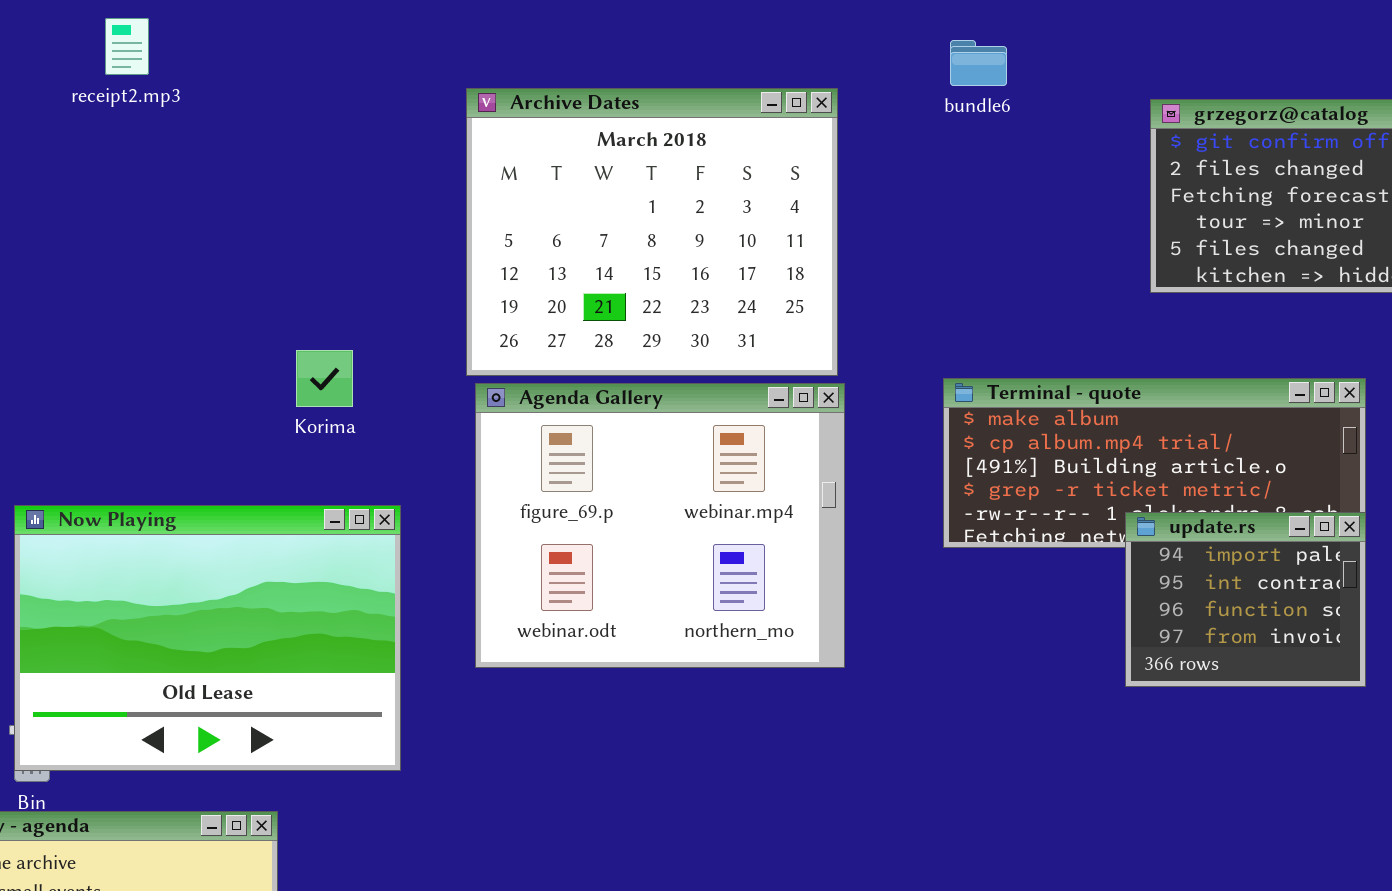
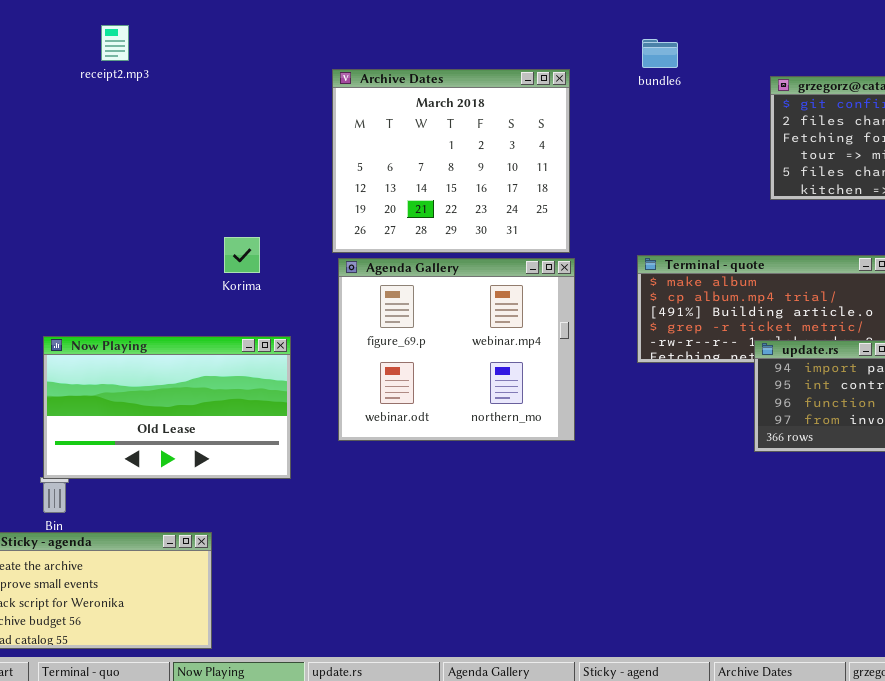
Now Playing: [14,505,401,771] -> [43,336,291,479], resized

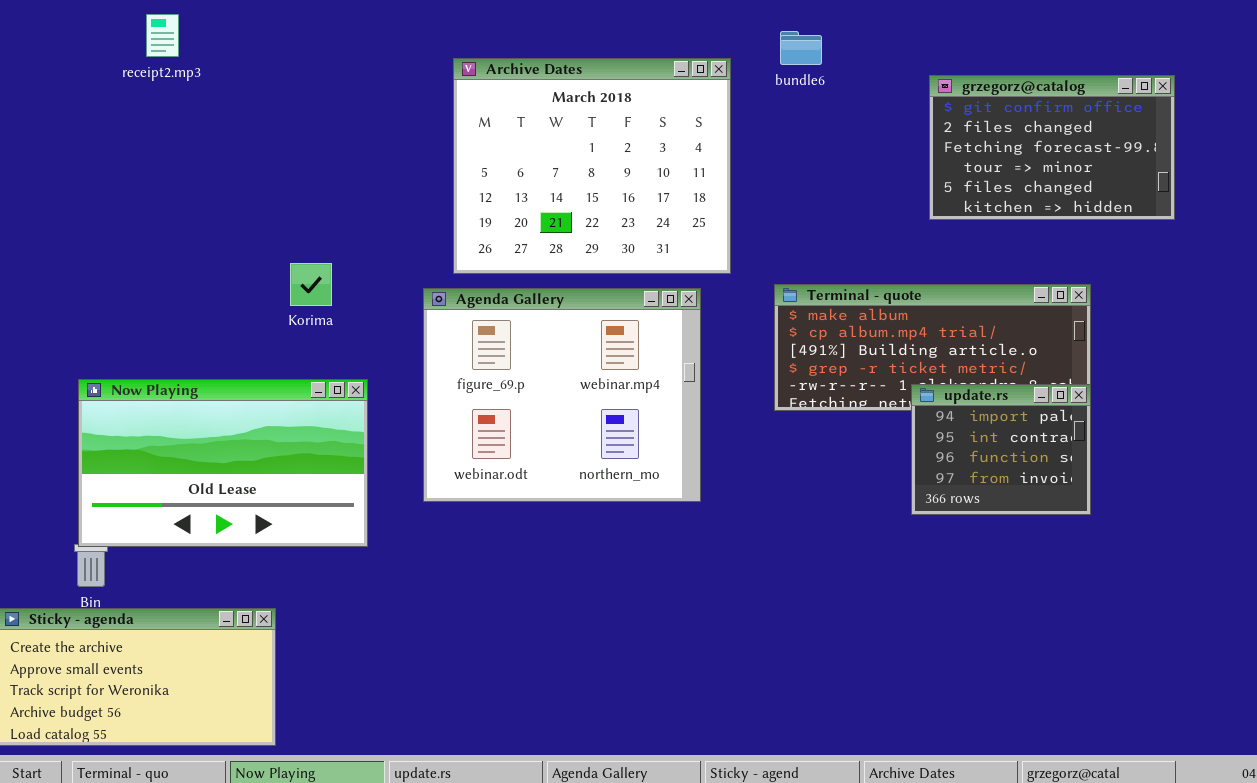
Archive Dates: [332,69,570,253] -> [453,58,731,274], moved

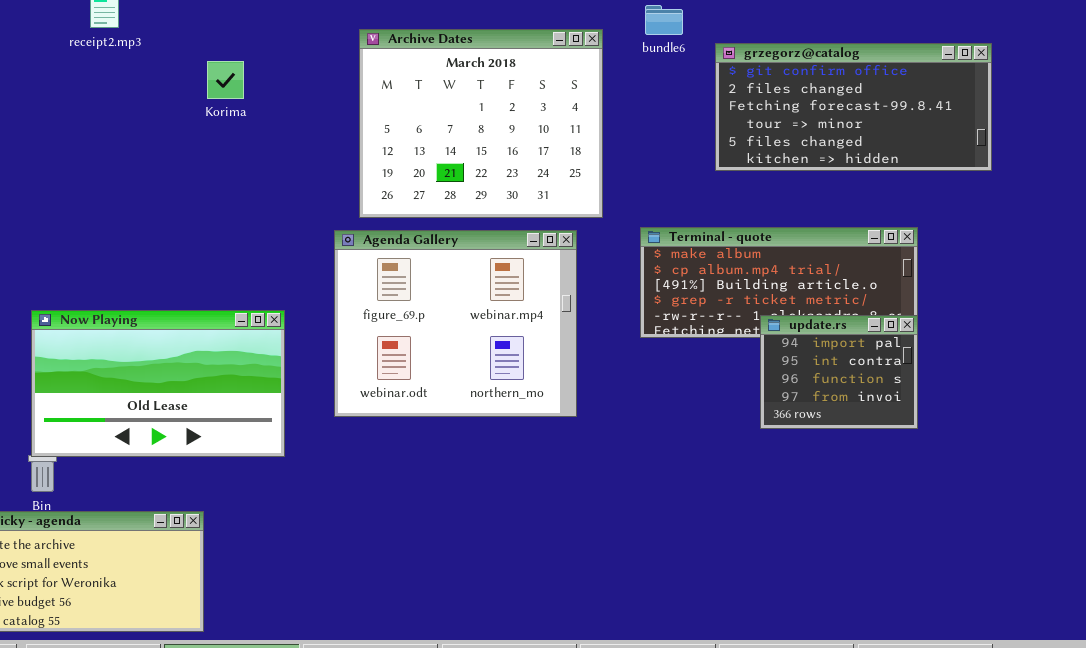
grzegorz@catalog: [929,75,1175,220] -> [715,43,992,171], resized
Korima: [290,263,332,306] -> [207,61,244,99], moved

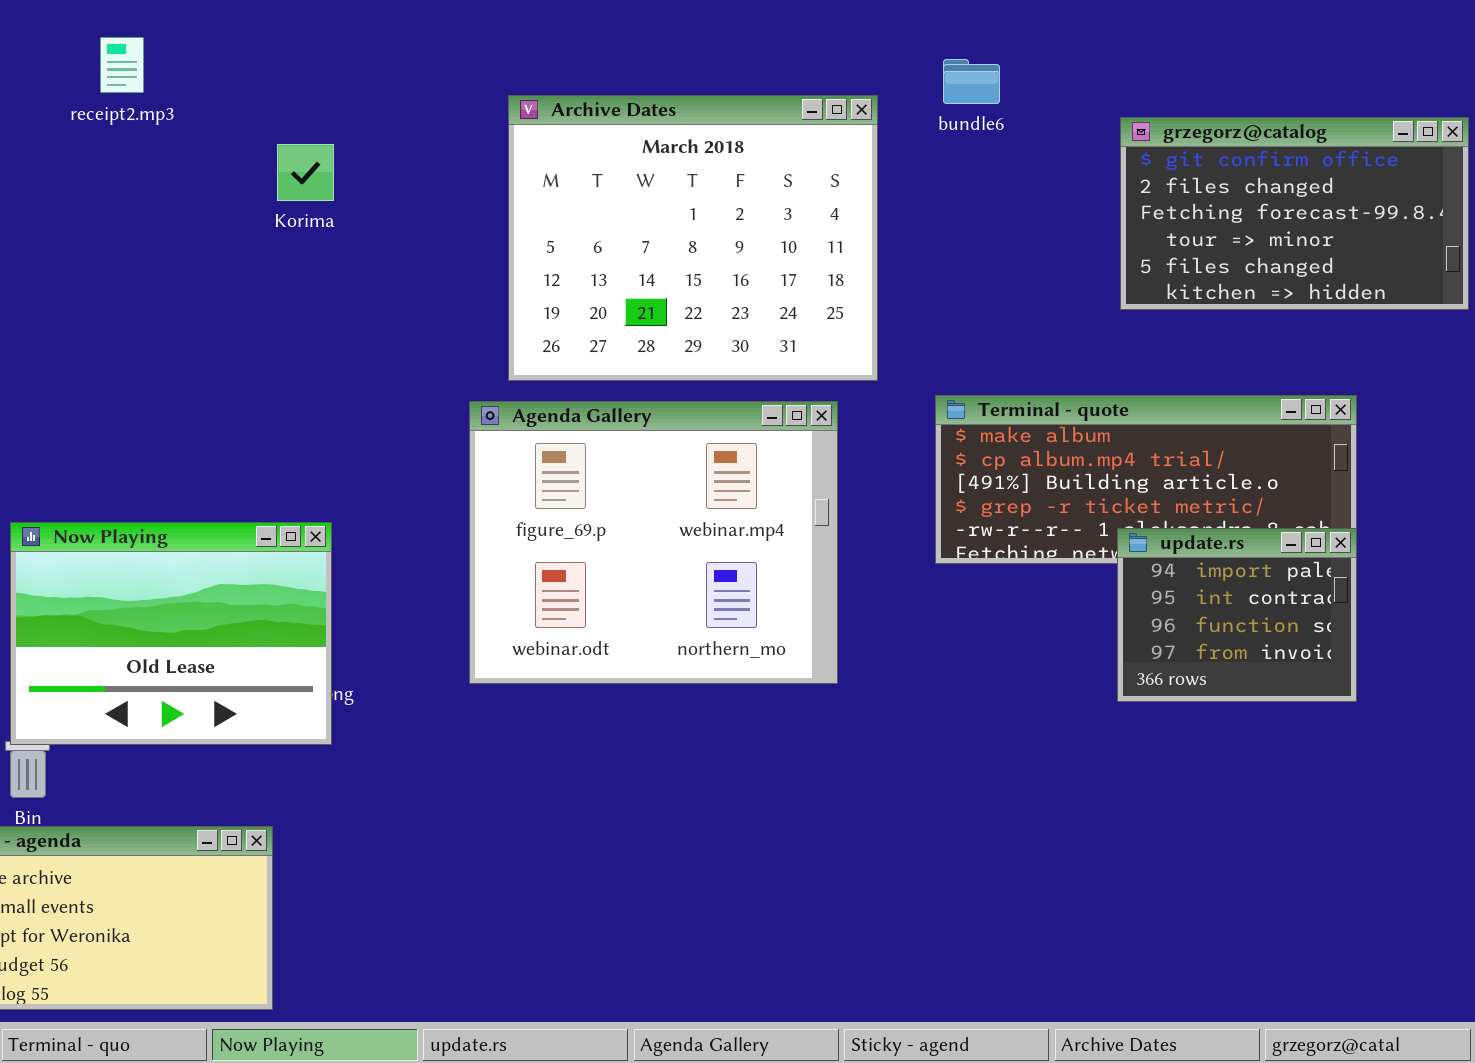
grzegorz@catalog: [715,43,992,171] -> [1120,117,1469,310], resized
Now Playing: [31,310,285,457] -> [10,522,332,745], resized

